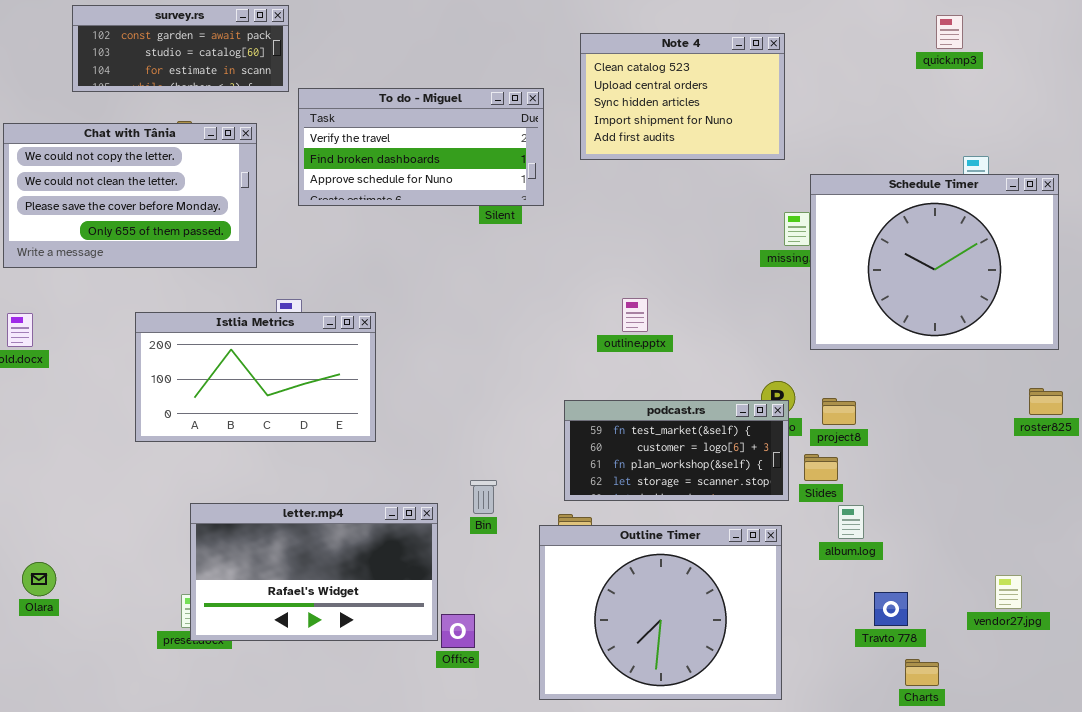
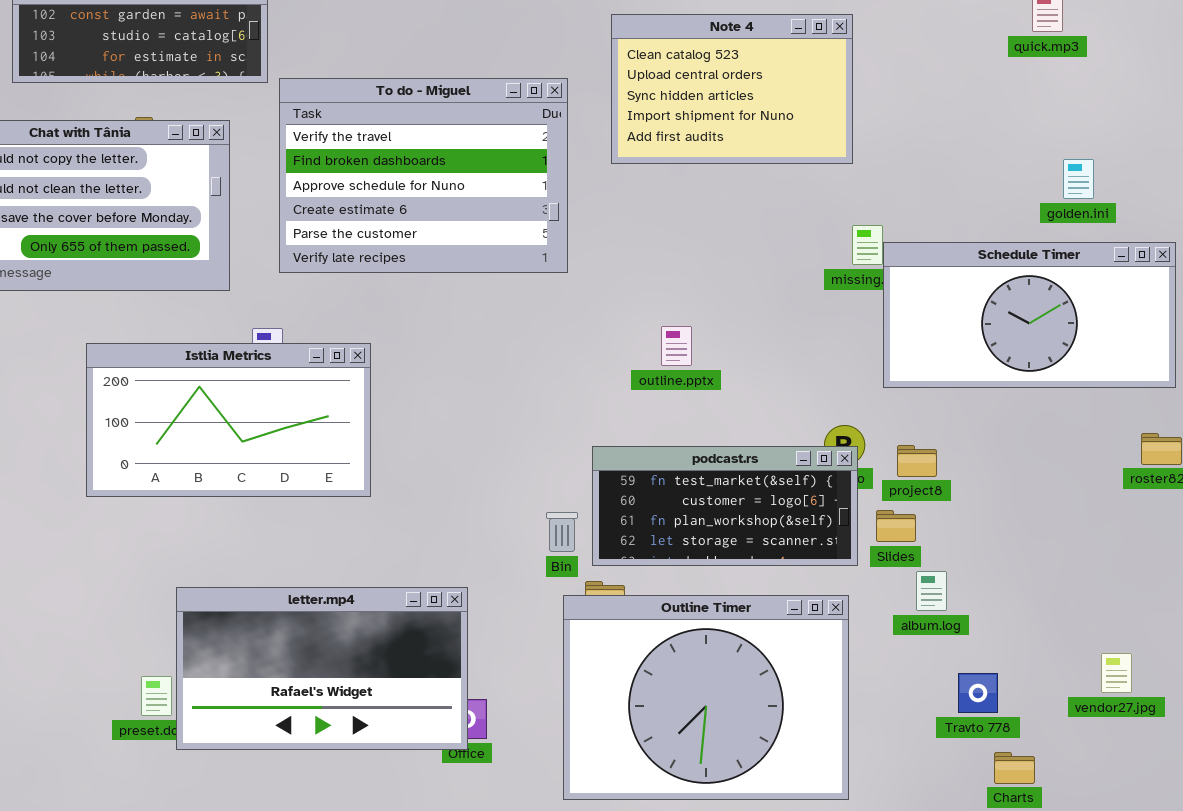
To do - Miguel: [298,88,544,206] -> [279,78,568,273], resized
Schedule Timer: [810,174,1059,350] -> [883,242,1176,388], resized
Bin: [470,480,497,514] -> [546,512,578,552], moved
letter.mp4: [190,503,438,641] -> [176,587,468,750], moved

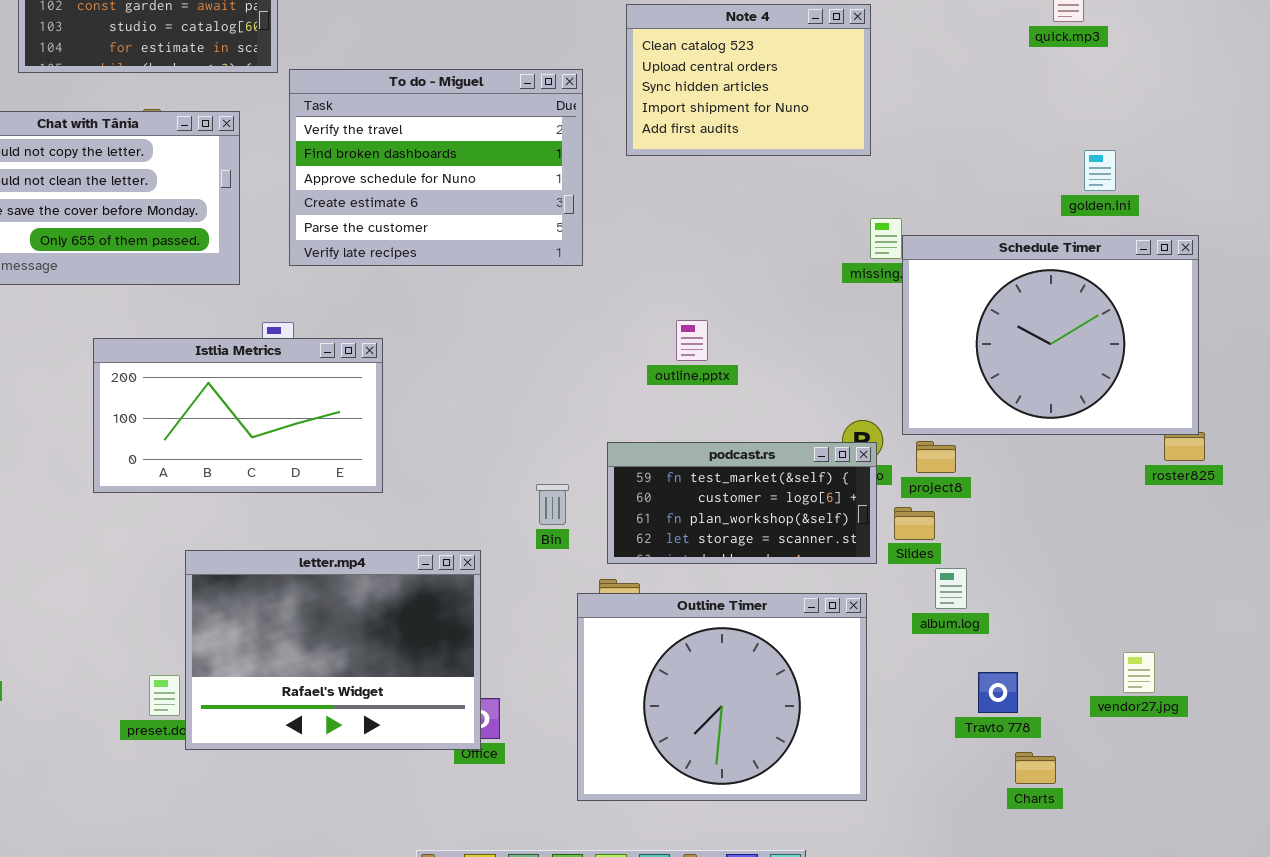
Schedule Timer: [883,242,1176,388] -> [902,235,1199,435], resized
Bin: [546,512,578,552] -> [536,484,569,525], moved
letter.mp4: [176,587,468,750] -> [185,550,481,750], resized

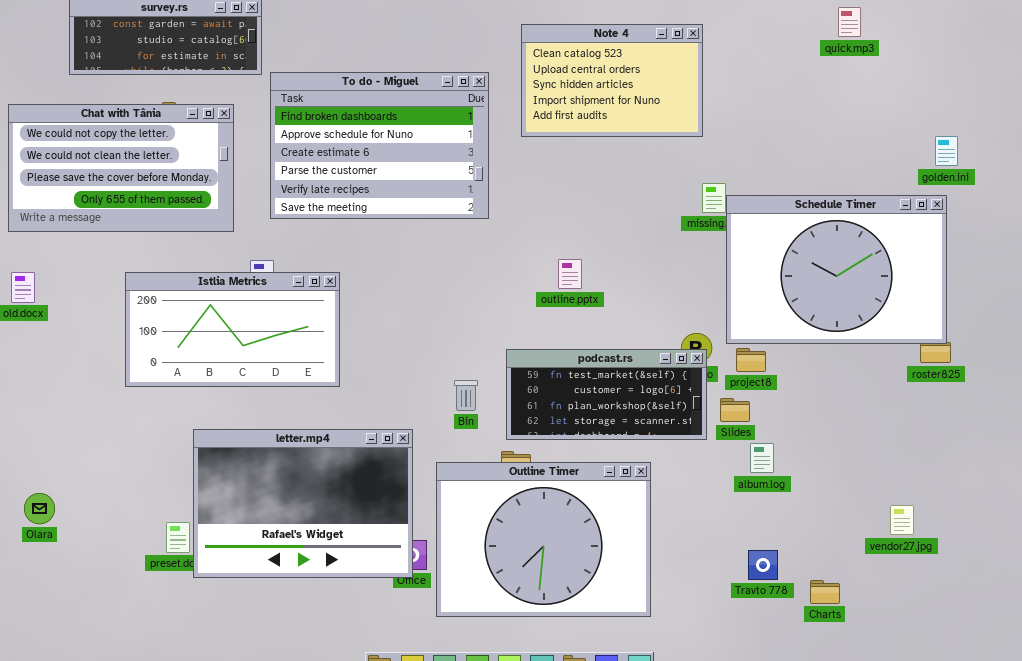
To do - Miguel: [289,69,583,266] -> [270,72,489,219], scrolled down 1 row
golden.ini: [1084,150,1116,191] -> [935,136,958,166], moved
Outline Timer: [577,593,867,801] -> [436,462,651,617], moved
Travto 778: [978,672,1018,713] -> [748,550,778,580], moved

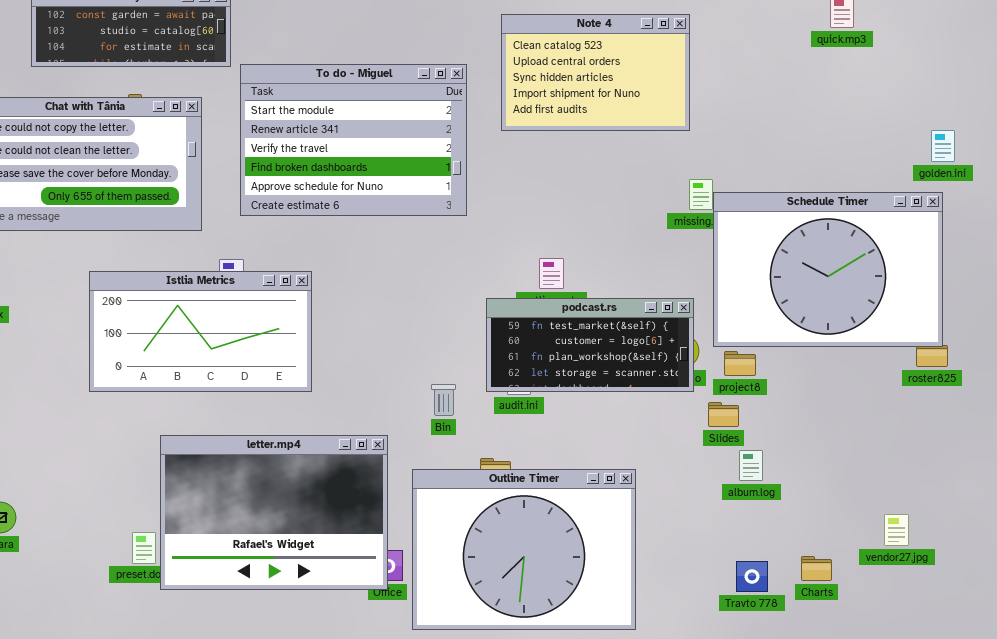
To do - Miguel: [270,72,489,219] -> [240,64,467,216], scrolled up 3 rows
podcast.rs: [506,349,707,440] -> [486,298,694,392], moved
Charts: [810,580,840,604] -> [801,556,832,581], moved

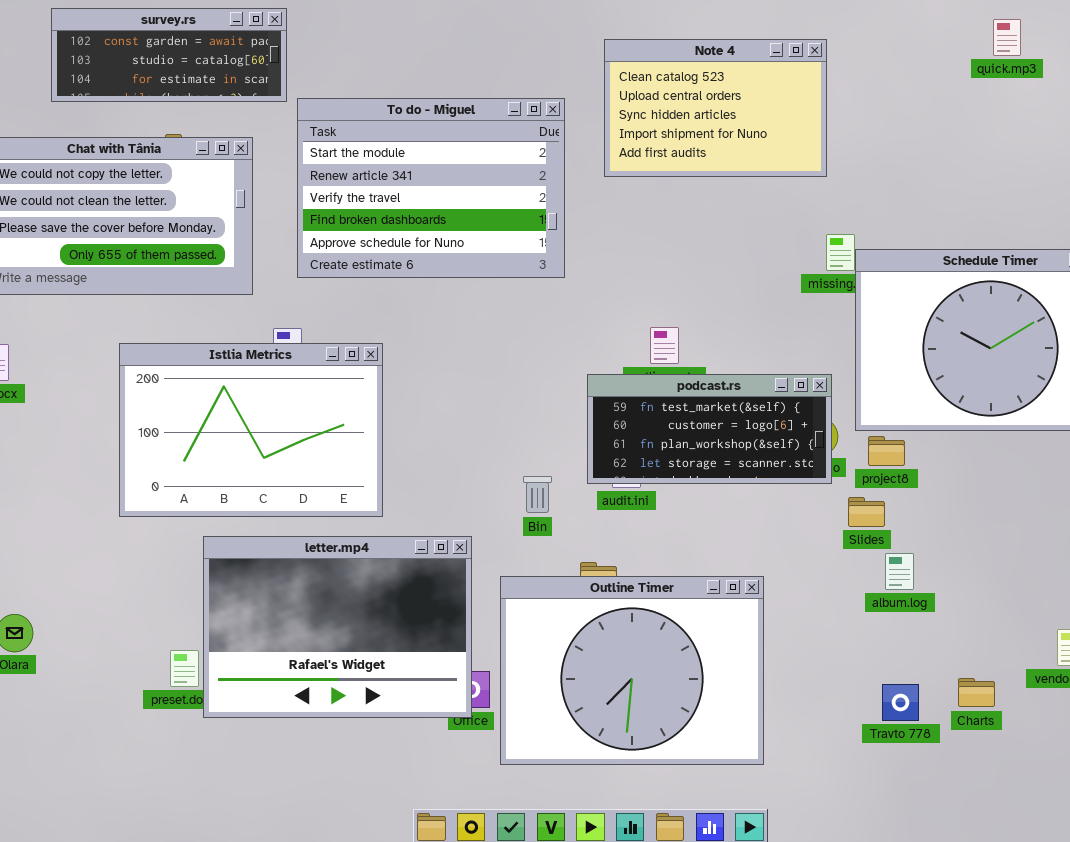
Istlia Metrics: [89,271,312,392] -> [119,343,383,517], resized

